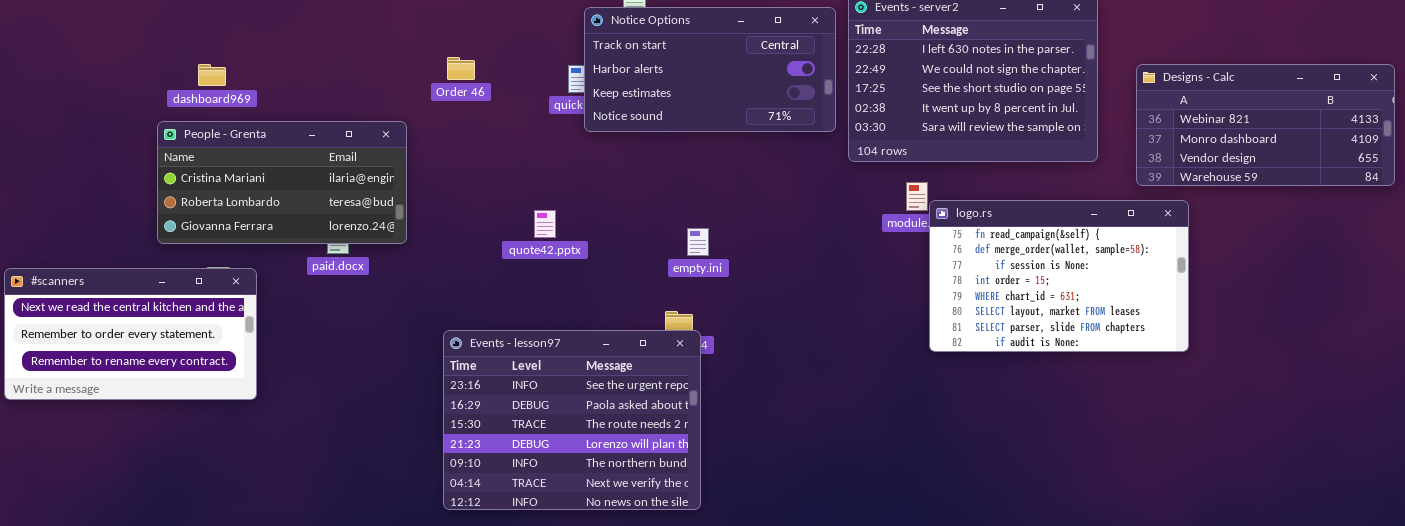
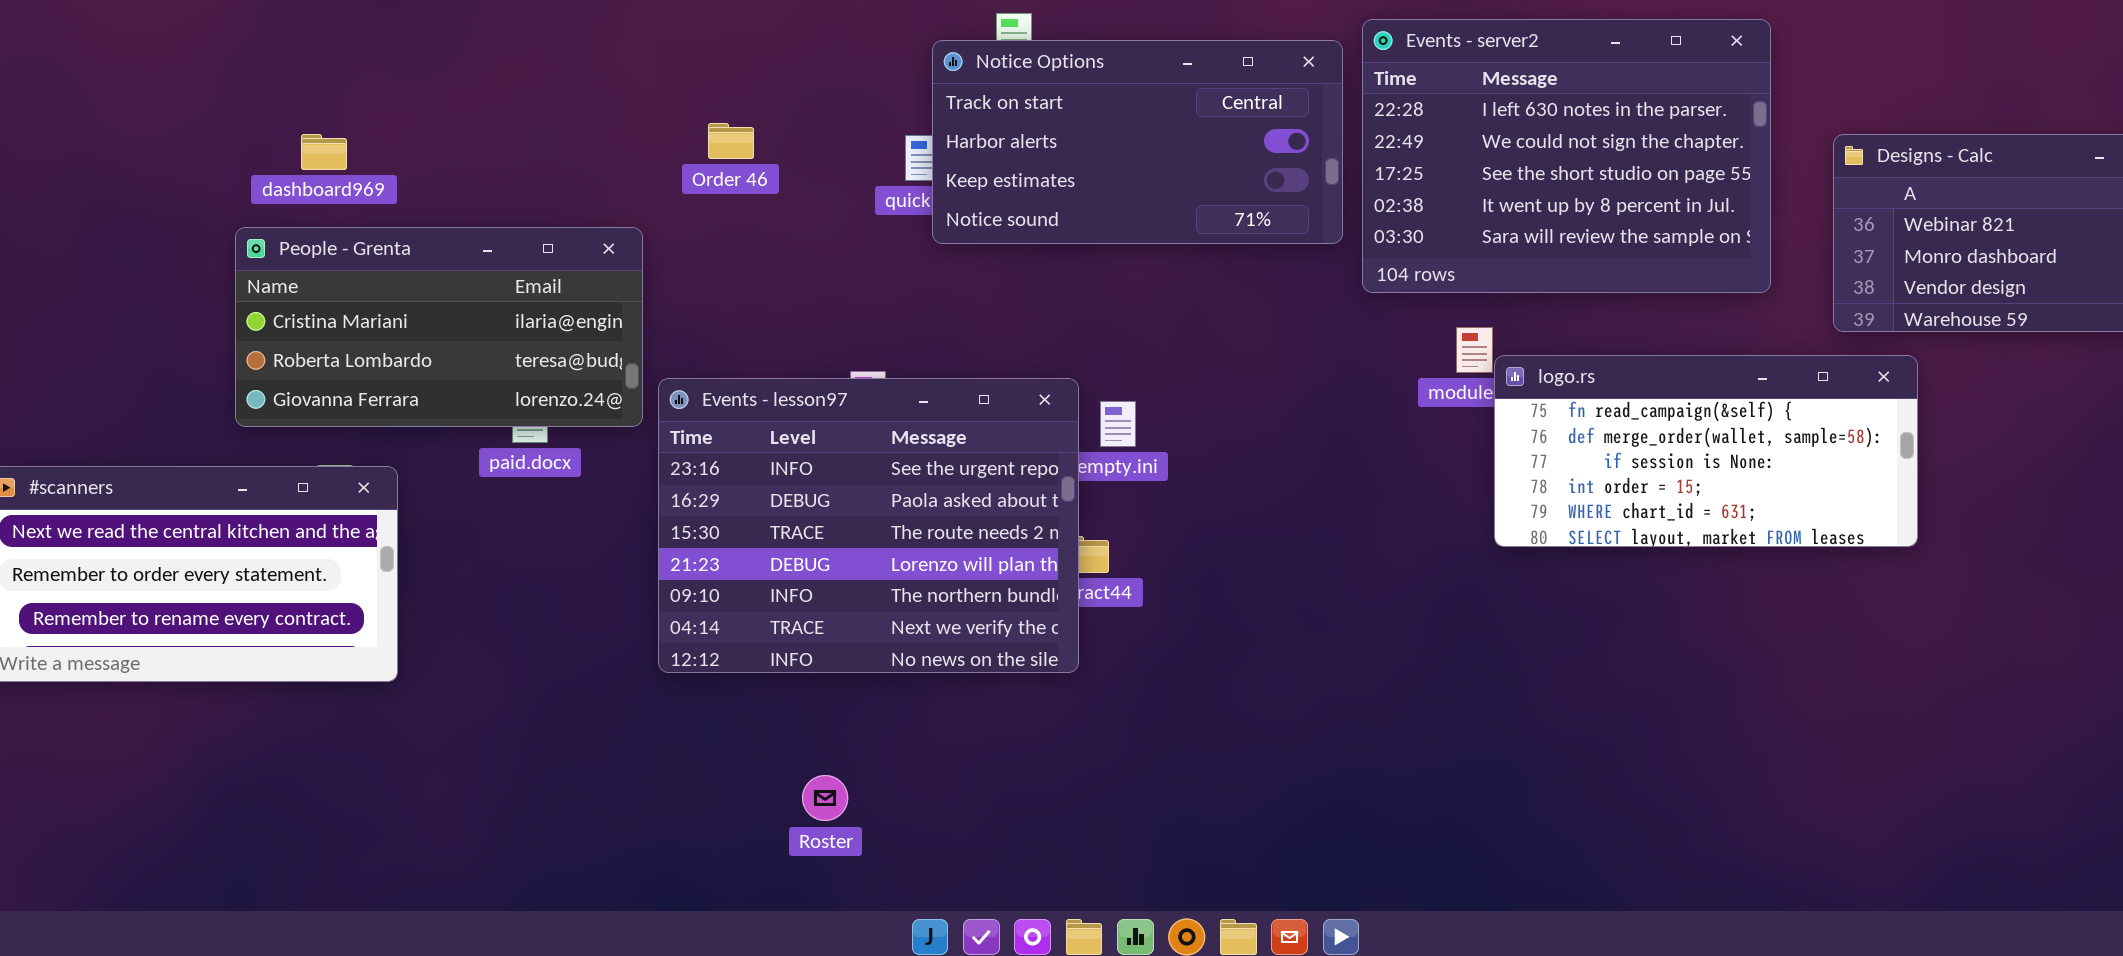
logo.rs: [929,200,1189,352] -> [1494,355,1918,547], resized
Events - lesson97: [443,330,701,510] -> [658,378,1079,673], moved

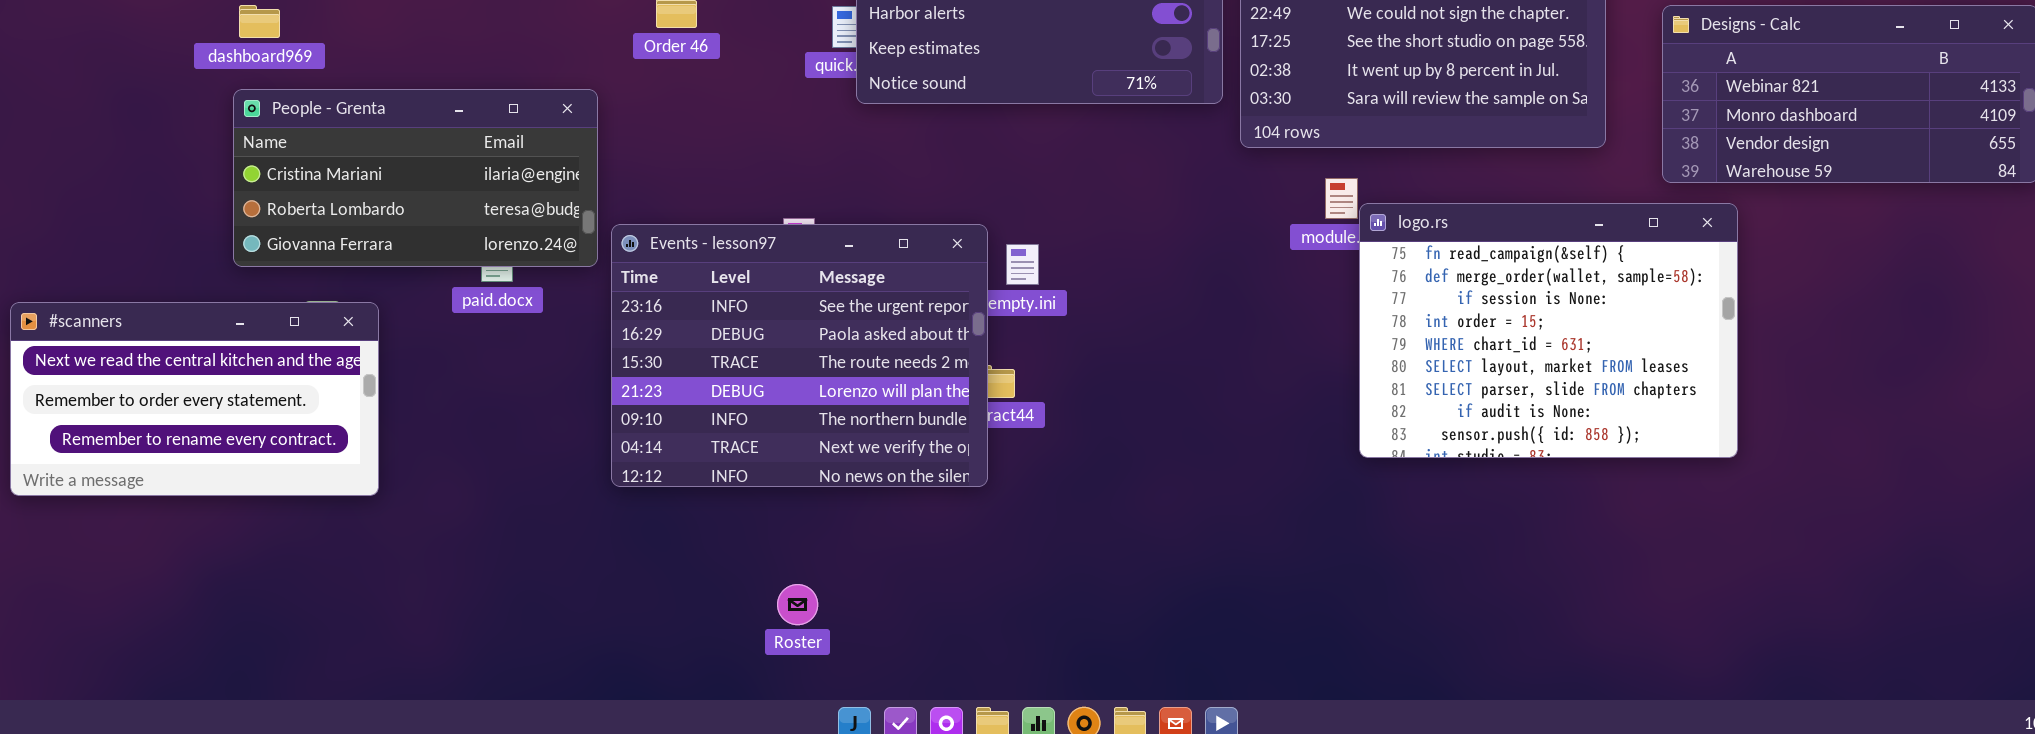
dashboard969: [301,134,347,170] -> [239,5,280,38], moved
logo.rs: [1494,355,1918,547] -> [1359,203,1738,458], resized
Roster: [802,775,848,821] -> [777,584,818,625], moved

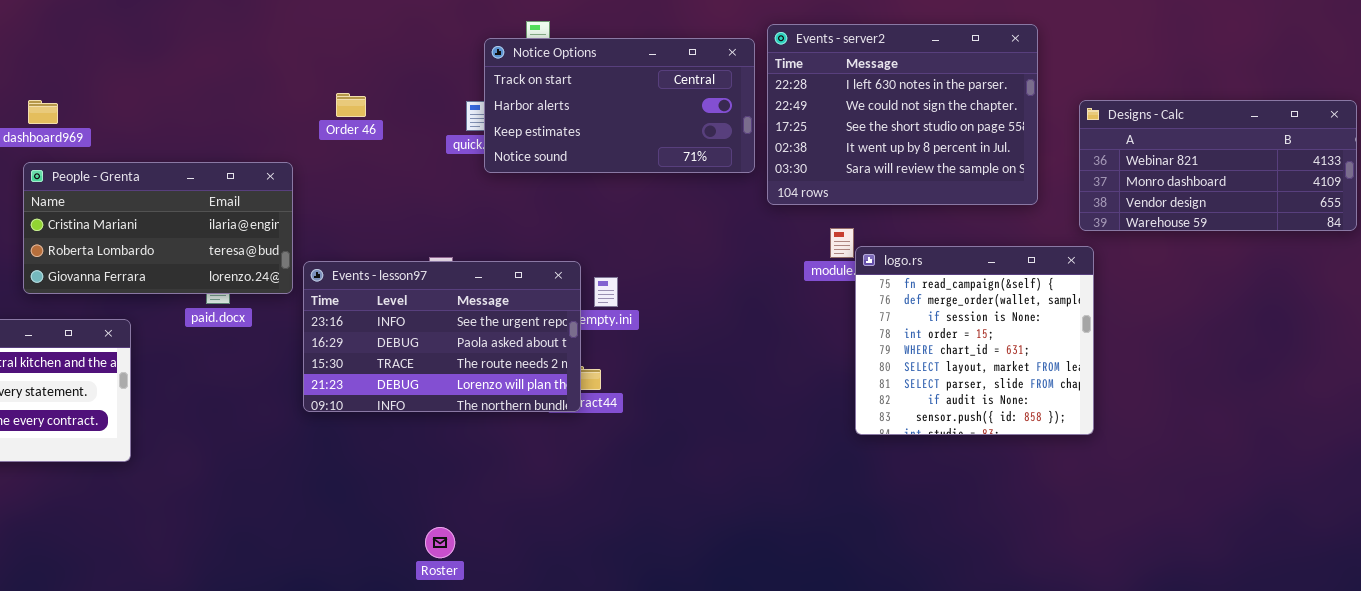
logo.rs: [1359,203,1738,458] -> [855,246,1094,435], resized
Events - lesson97: [611,224,988,487] -> [303,261,581,412], resized

